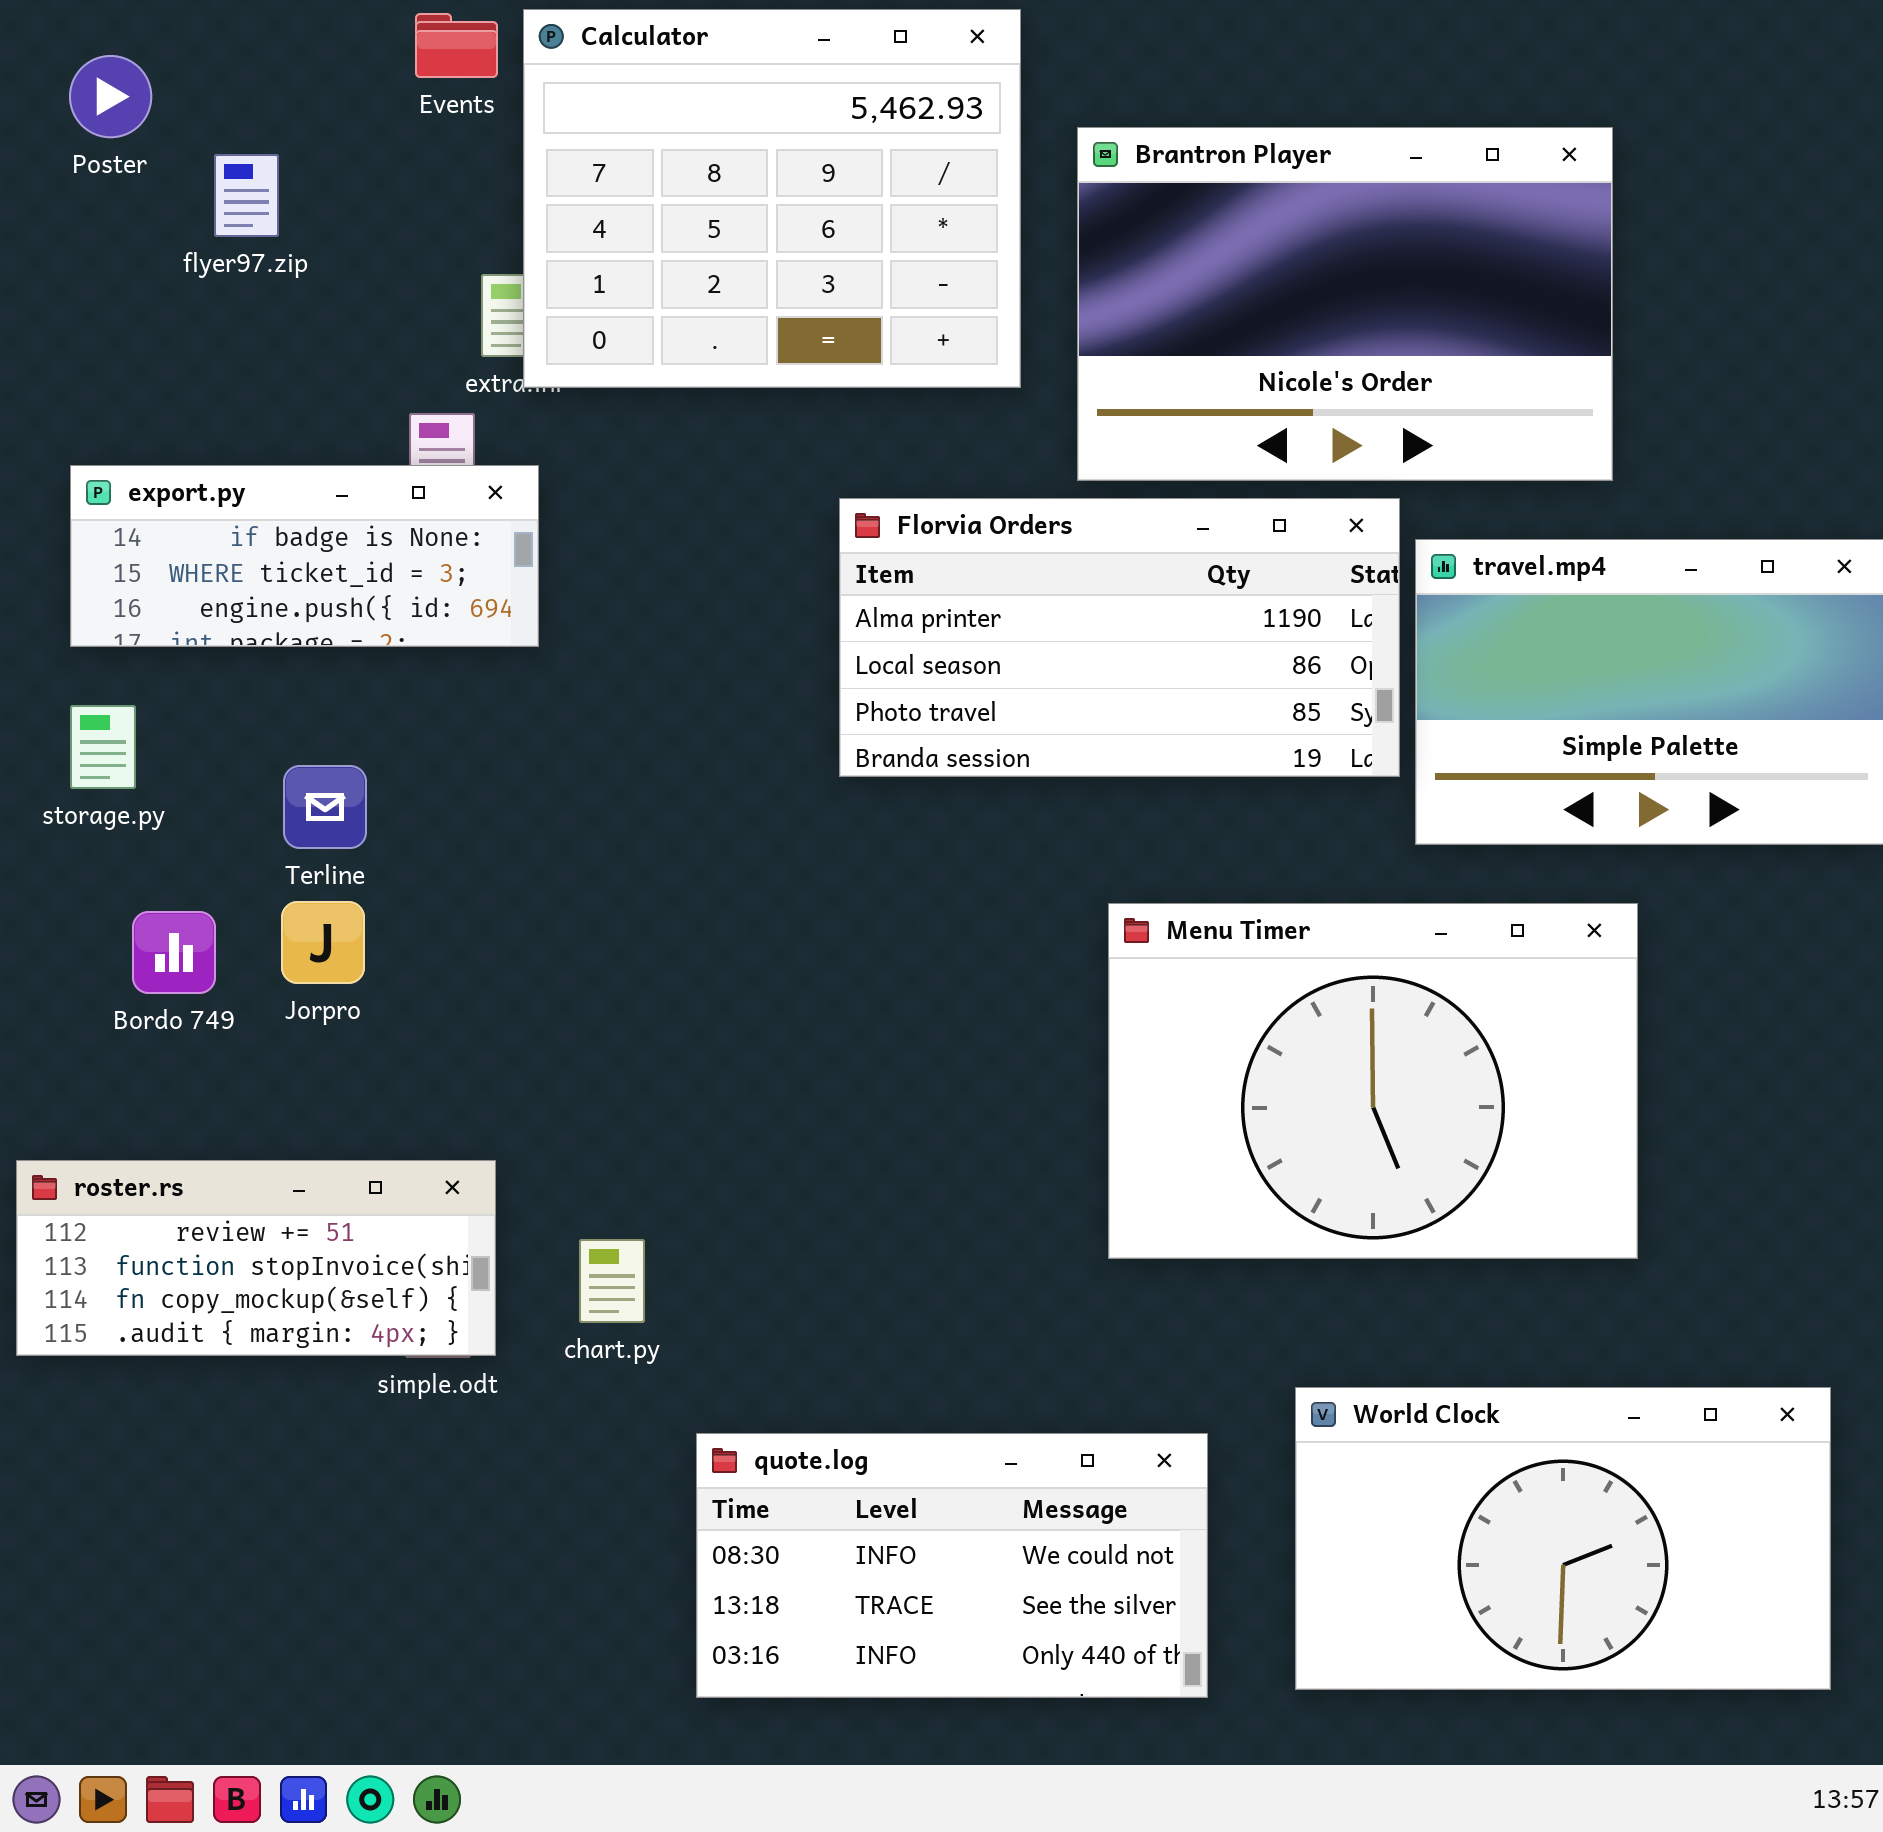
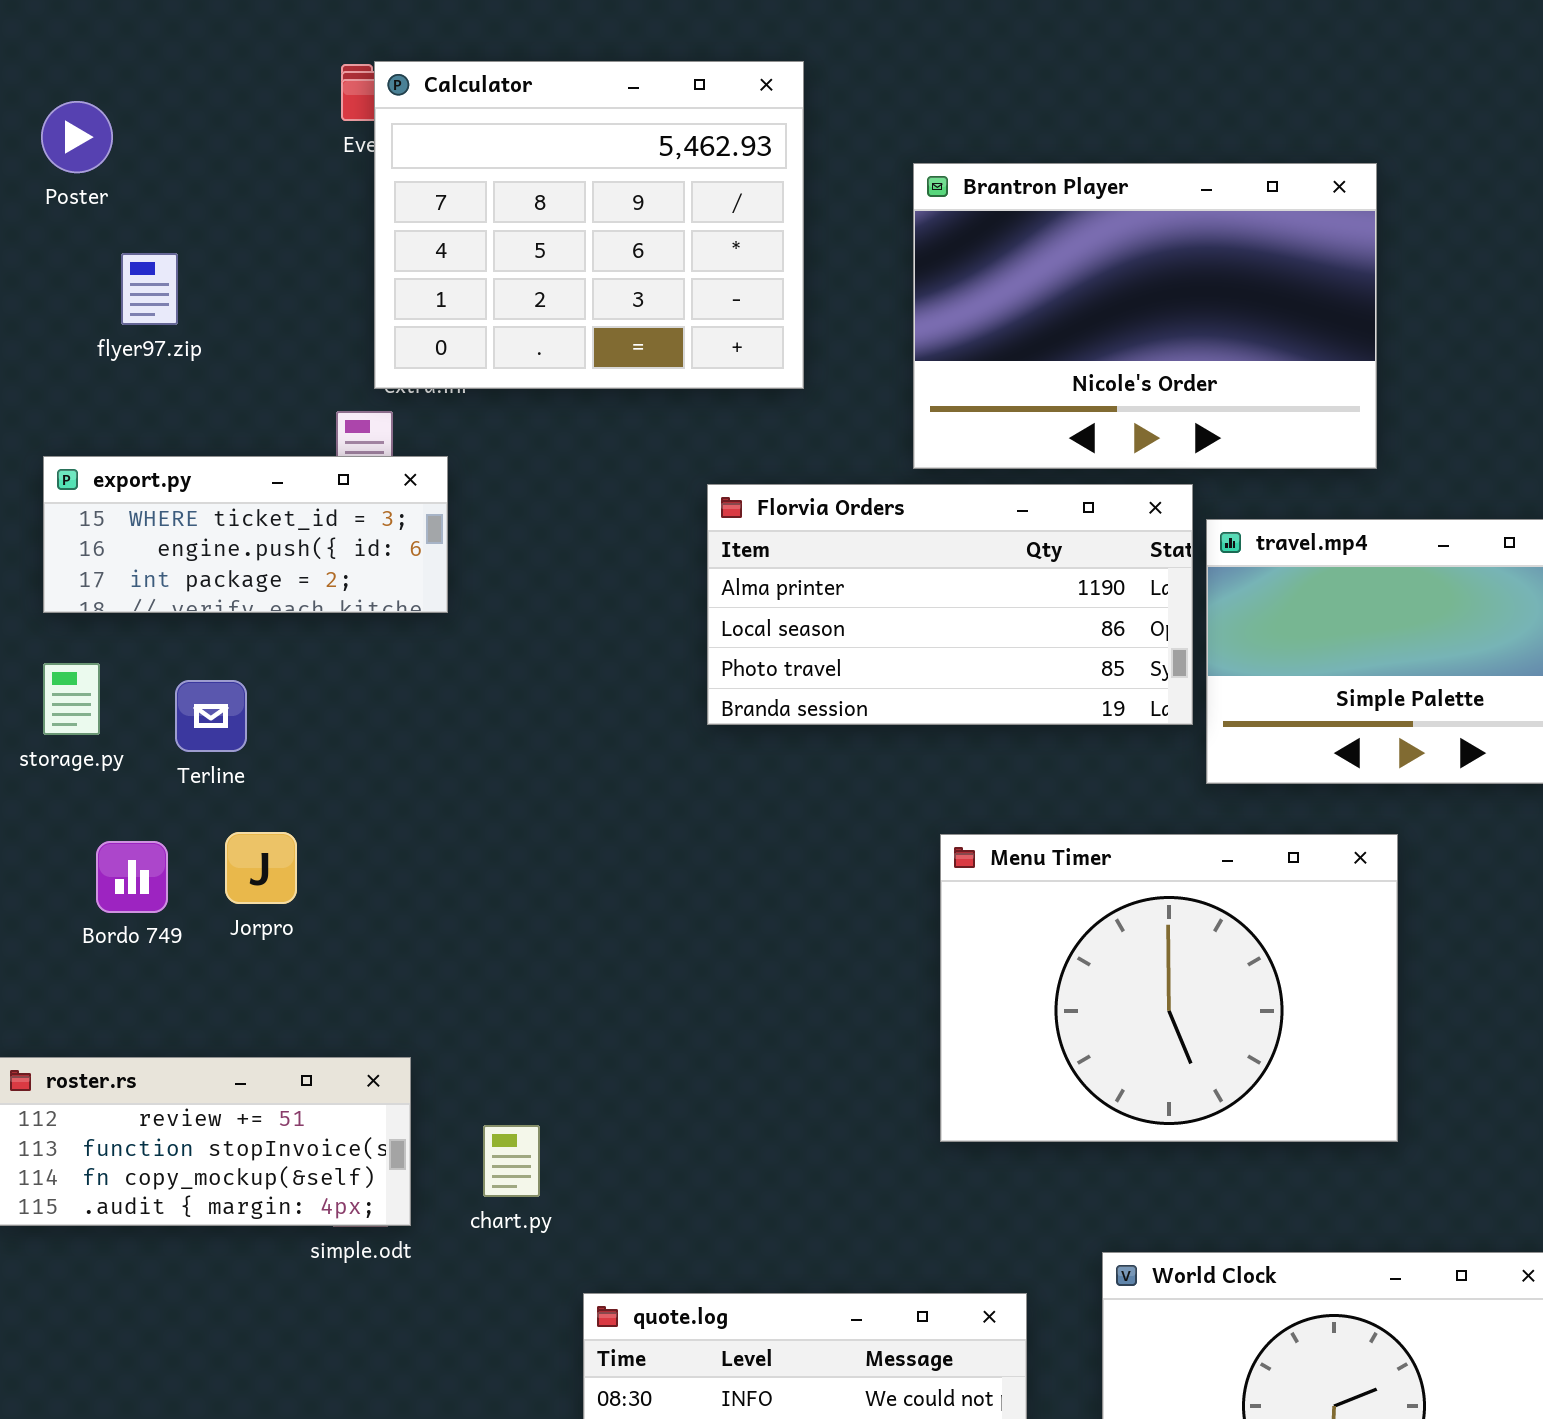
Calculator: [523,9,1021,388] -> [374,61,804,389], moved
flyer97.zip: [214,154,279,237] -> [121,253,178,325], moved
export.py: [70,465,539,647] -> [43,456,448,613], scrolled down 1 row
Terline: [283,765,367,849] -> [175,680,247,752], moved

